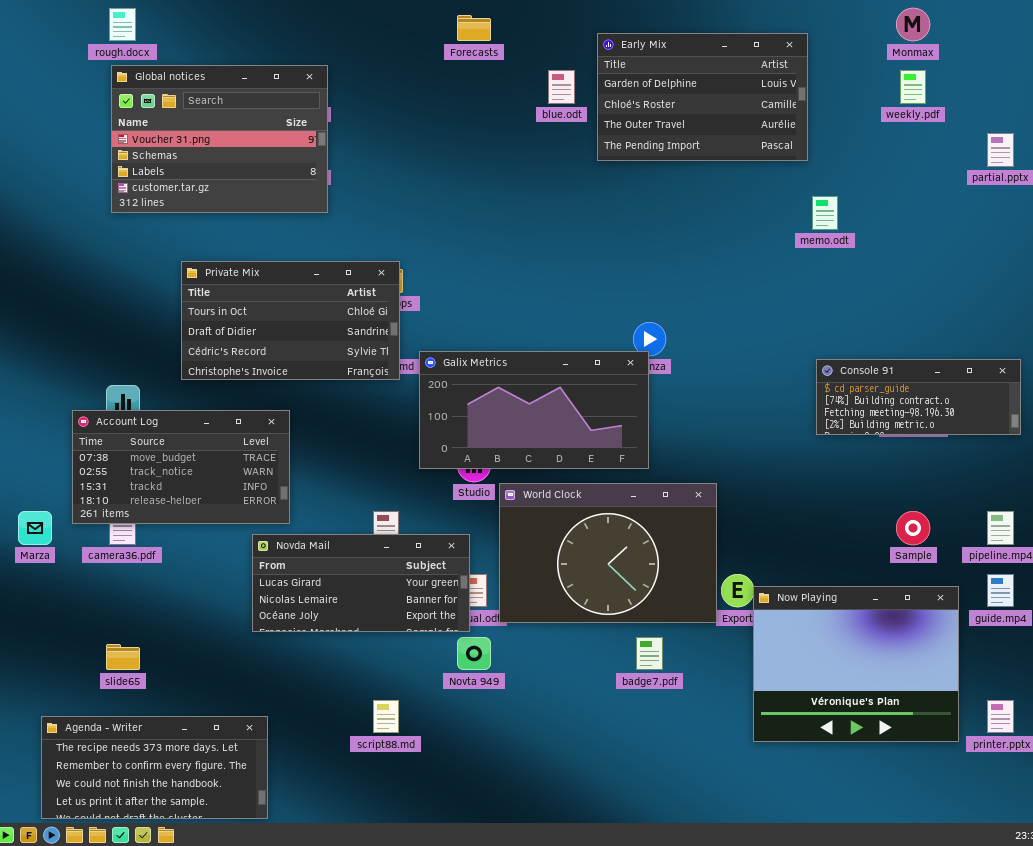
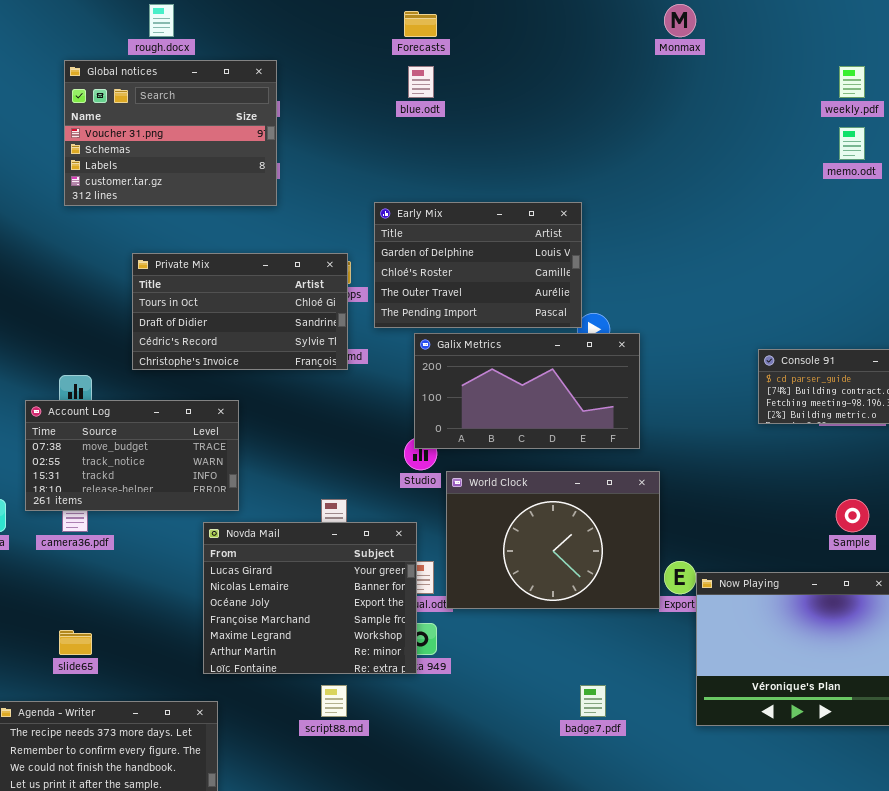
rough.docx: [109,8,136,41] -> [149,4,174,37], moved
Monmax: [896,8,930,41] -> [664,4,696,37], moved
Early Mix: [597,33,808,161] -> [374,202,582,328], moved
blue.odt: [548,70,575,104] -> [408,66,434,98], moved
memo.odt: [812,196,838,230] -> [839,127,865,160], moved
Galix Metrics: [419,351,649,469] -> [414,333,640,449], moved
Novda Mail: [252,534,470,632] -> [203,522,417,674], resized
badge7.pdf: [636,637,663,670] -> [580,685,606,717], moved

